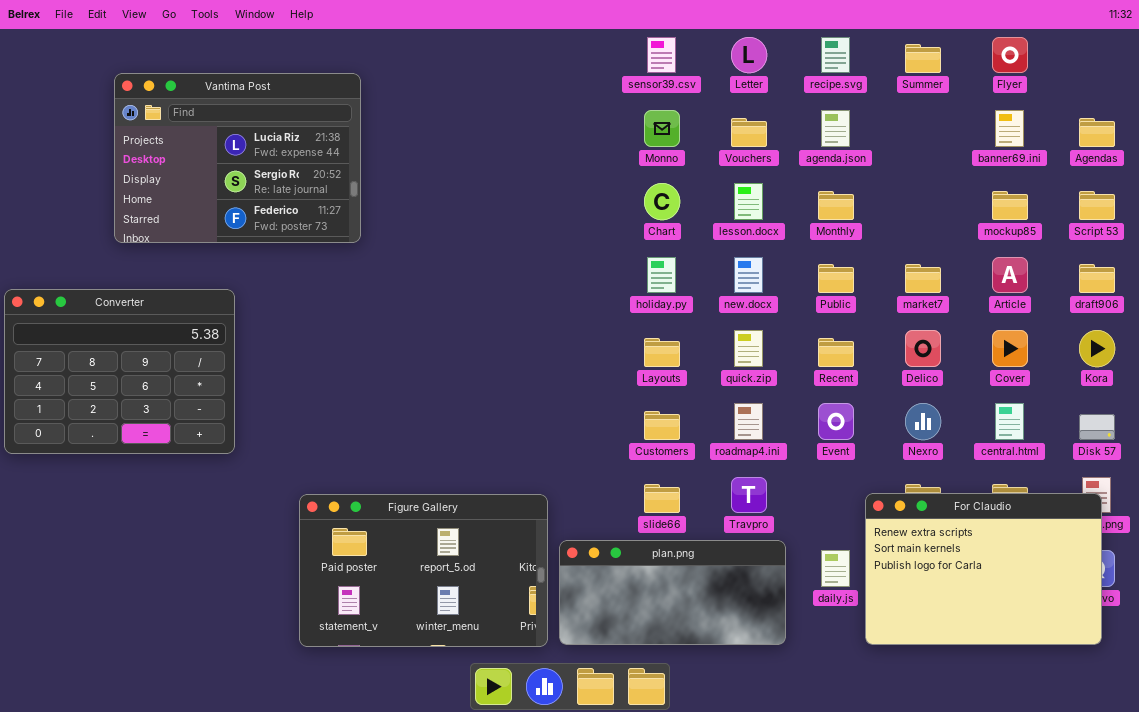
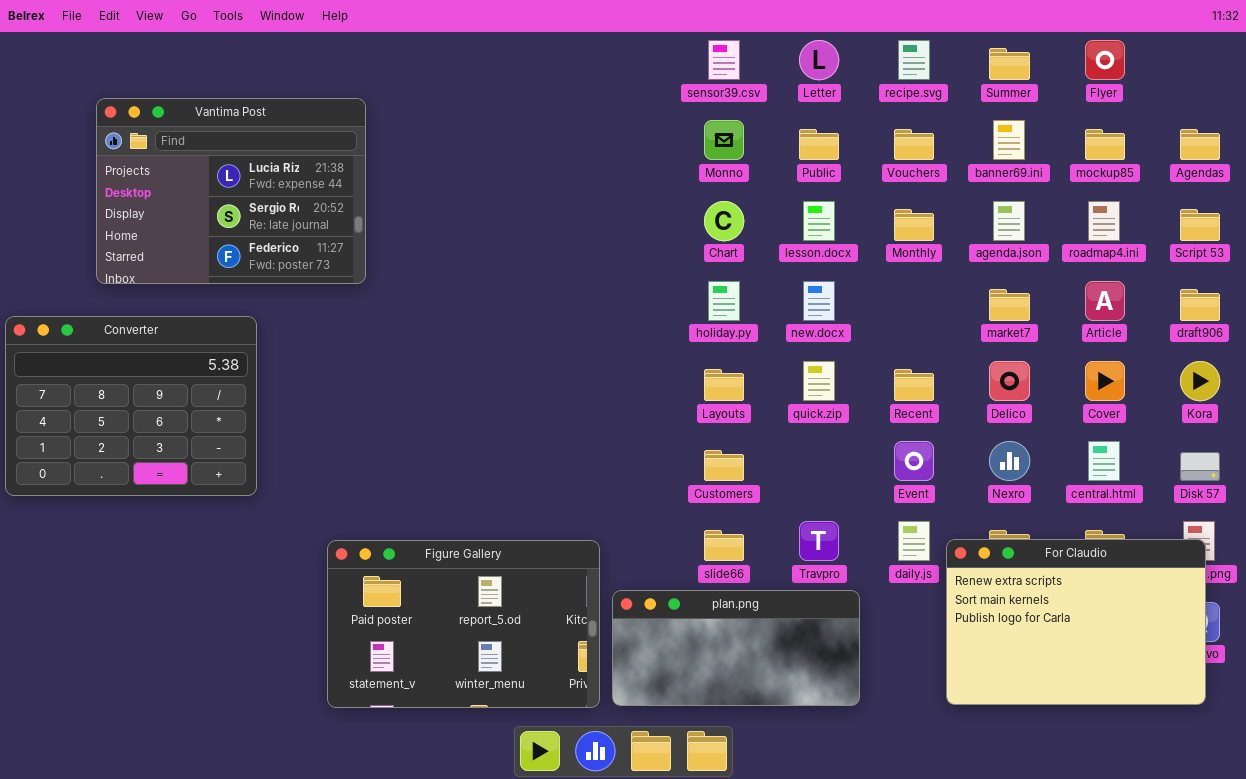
Vantima Post: [114,73,361,243] -> [96,98,366,284], moved
agenda.json: [821,110,850,147] -> [993,201,1025,241], moved
banner69.ini: [995,110,1024,147] -> [993,120,1025,160], moved
Vouchers: [731,118,767,147] -> [894,129,934,160], moved
mockup85: [992,191,1028,220] -> [1085,129,1125,160], moved
Public: [818,264,854,293] -> [799,129,839,160], moved
roadmap4.ini: [734,403,763,440] -> [1088,201,1120,241], moved
daily.js: [821,550,850,587] -> [898,521,930,561], moved

